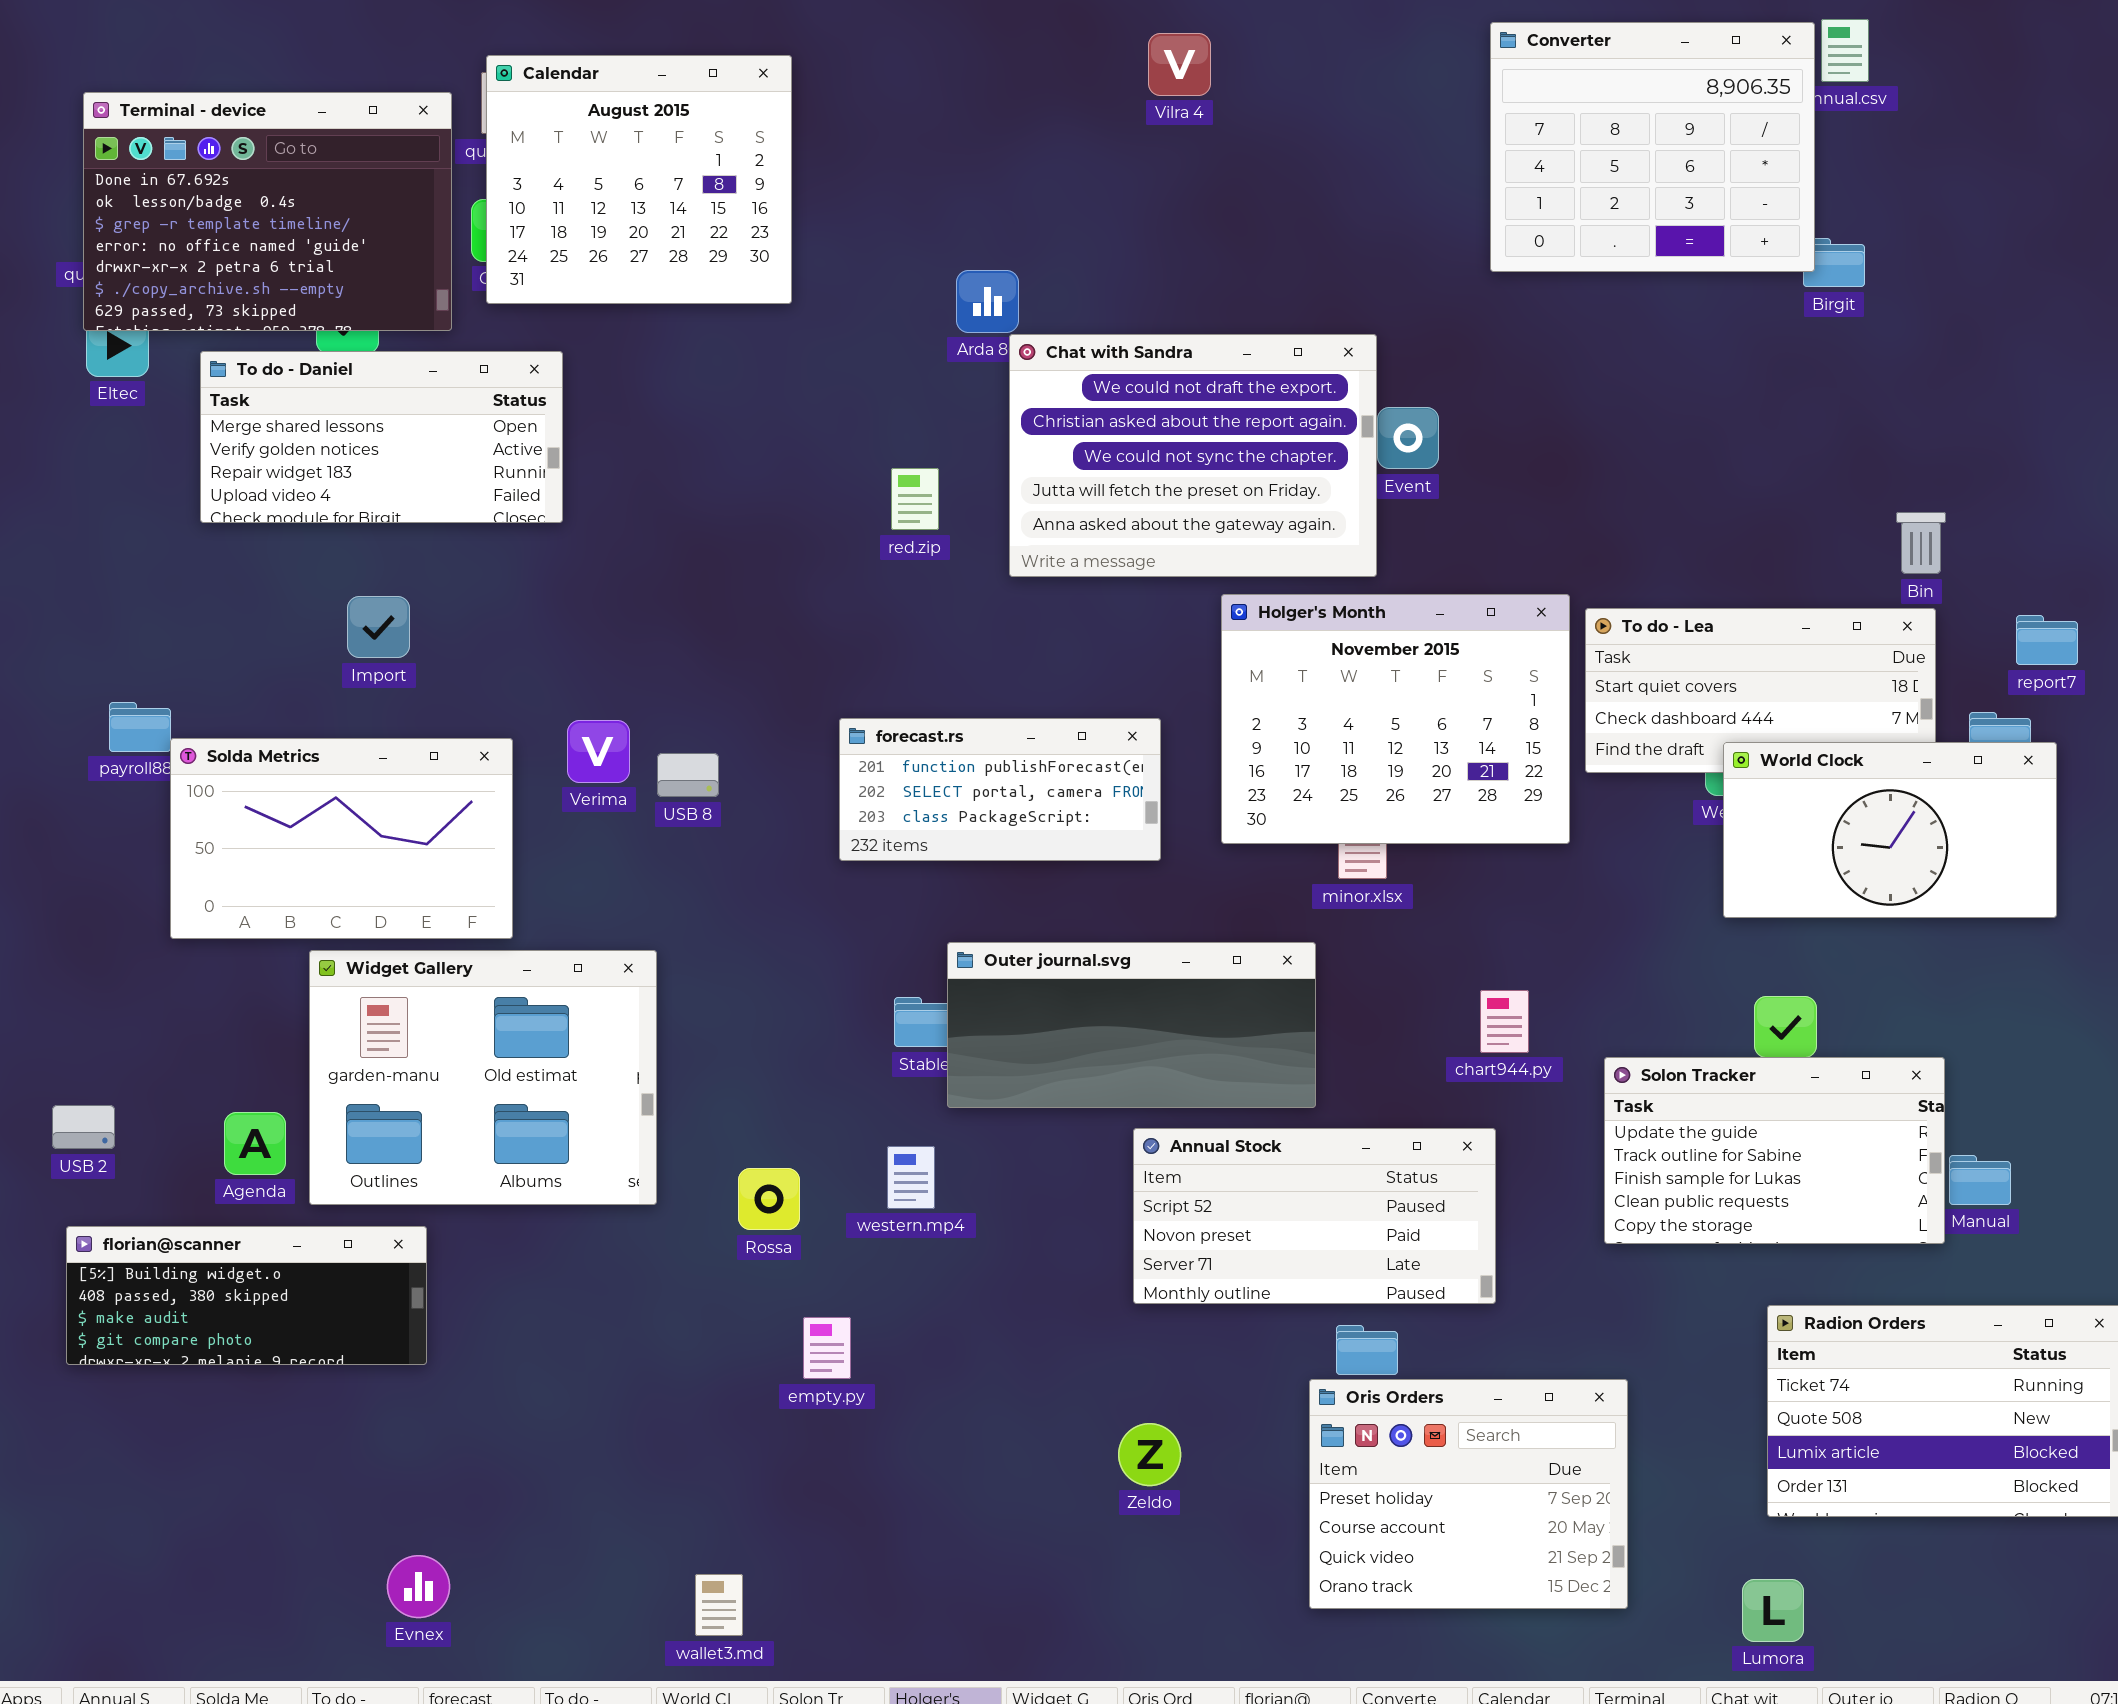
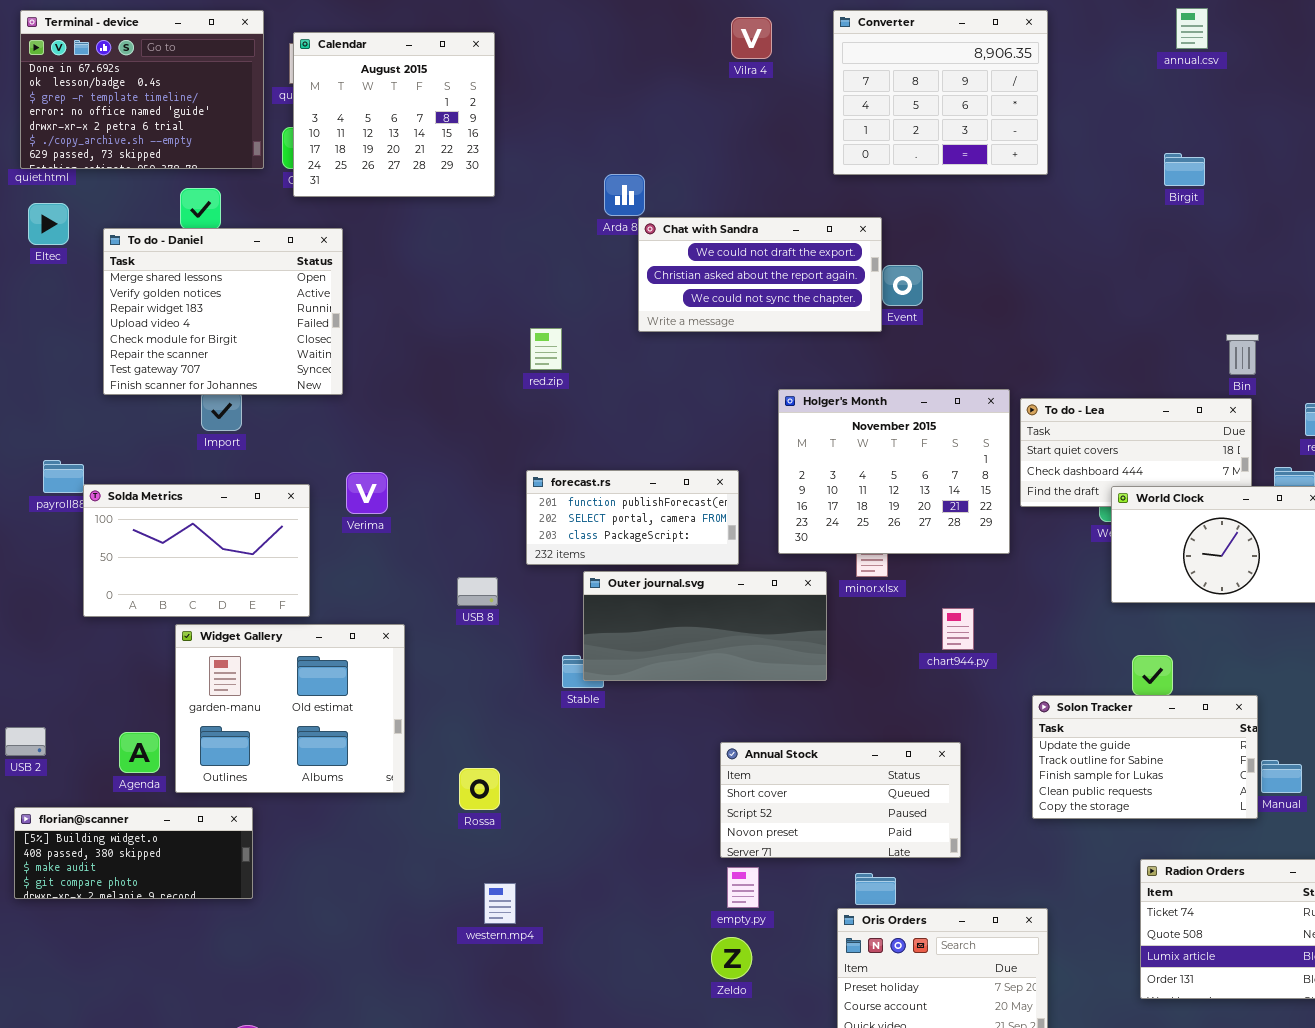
Converter: [1490,22,1815,272] -> [833,10,1048,175], moved
Terminal - device: [83,92,452,331] -> [20,10,264,169], moved
Chat with Sandra: [1009,334,1377,577] -> [638,217,882,332], resized
To do - Daniel: [200,351,563,523] -> [103,228,343,395], resized
red.zip: [891,468,939,530] -> [530,328,562,370], moved
USB 8: [657,753,719,797] -> [457,577,498,606], moved
Outer journal.svg: [947,942,1316,1108] -> [583,571,827,681], moved
chart944.py: [1480,990,1529,1053] -> [942,608,974,650], moved
Annual Stock: [1133,1128,1496,1304] -> [720,742,961,858], scrolled up 1 row
western.mp4: [887,1146,935,1209] -> [484,883,516,924], moved
empty.py: [803,1317,851,1379] -> [727,867,759,908], moved

